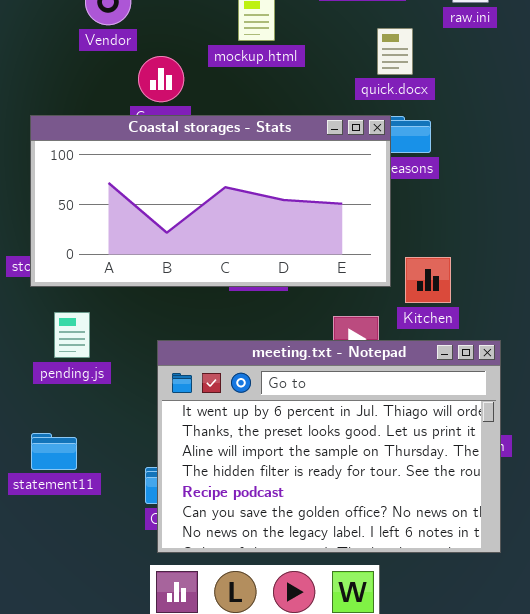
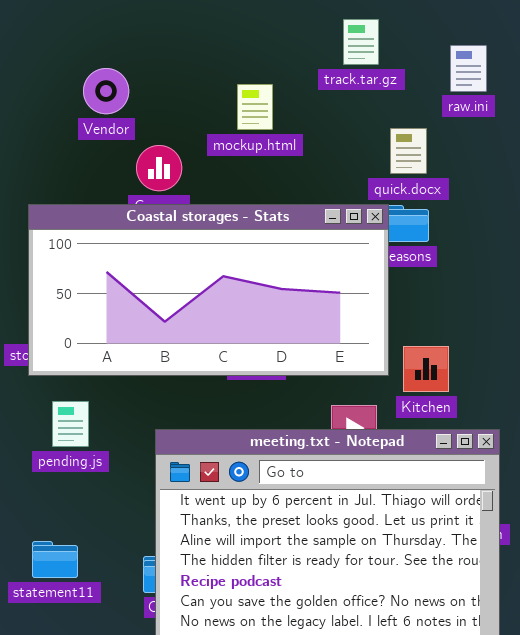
quick.docx: [377,28,413,75] -> [390,128,427,174], moved
statement11: [31,433,77,470] -> [32,541,78,578], moved

